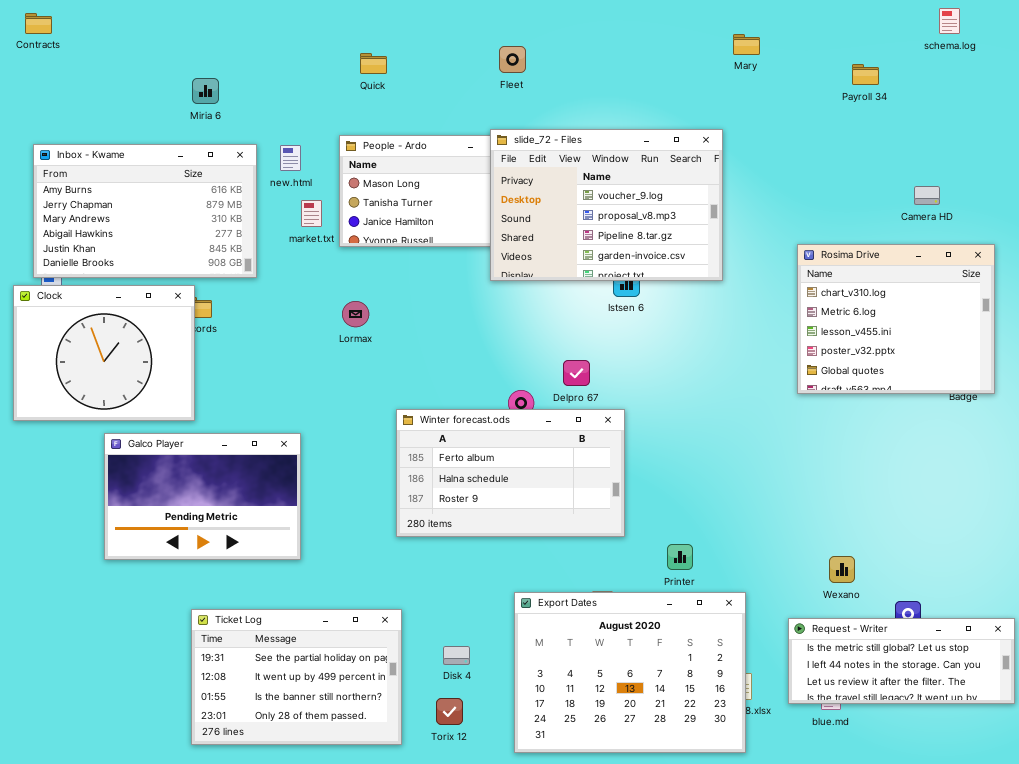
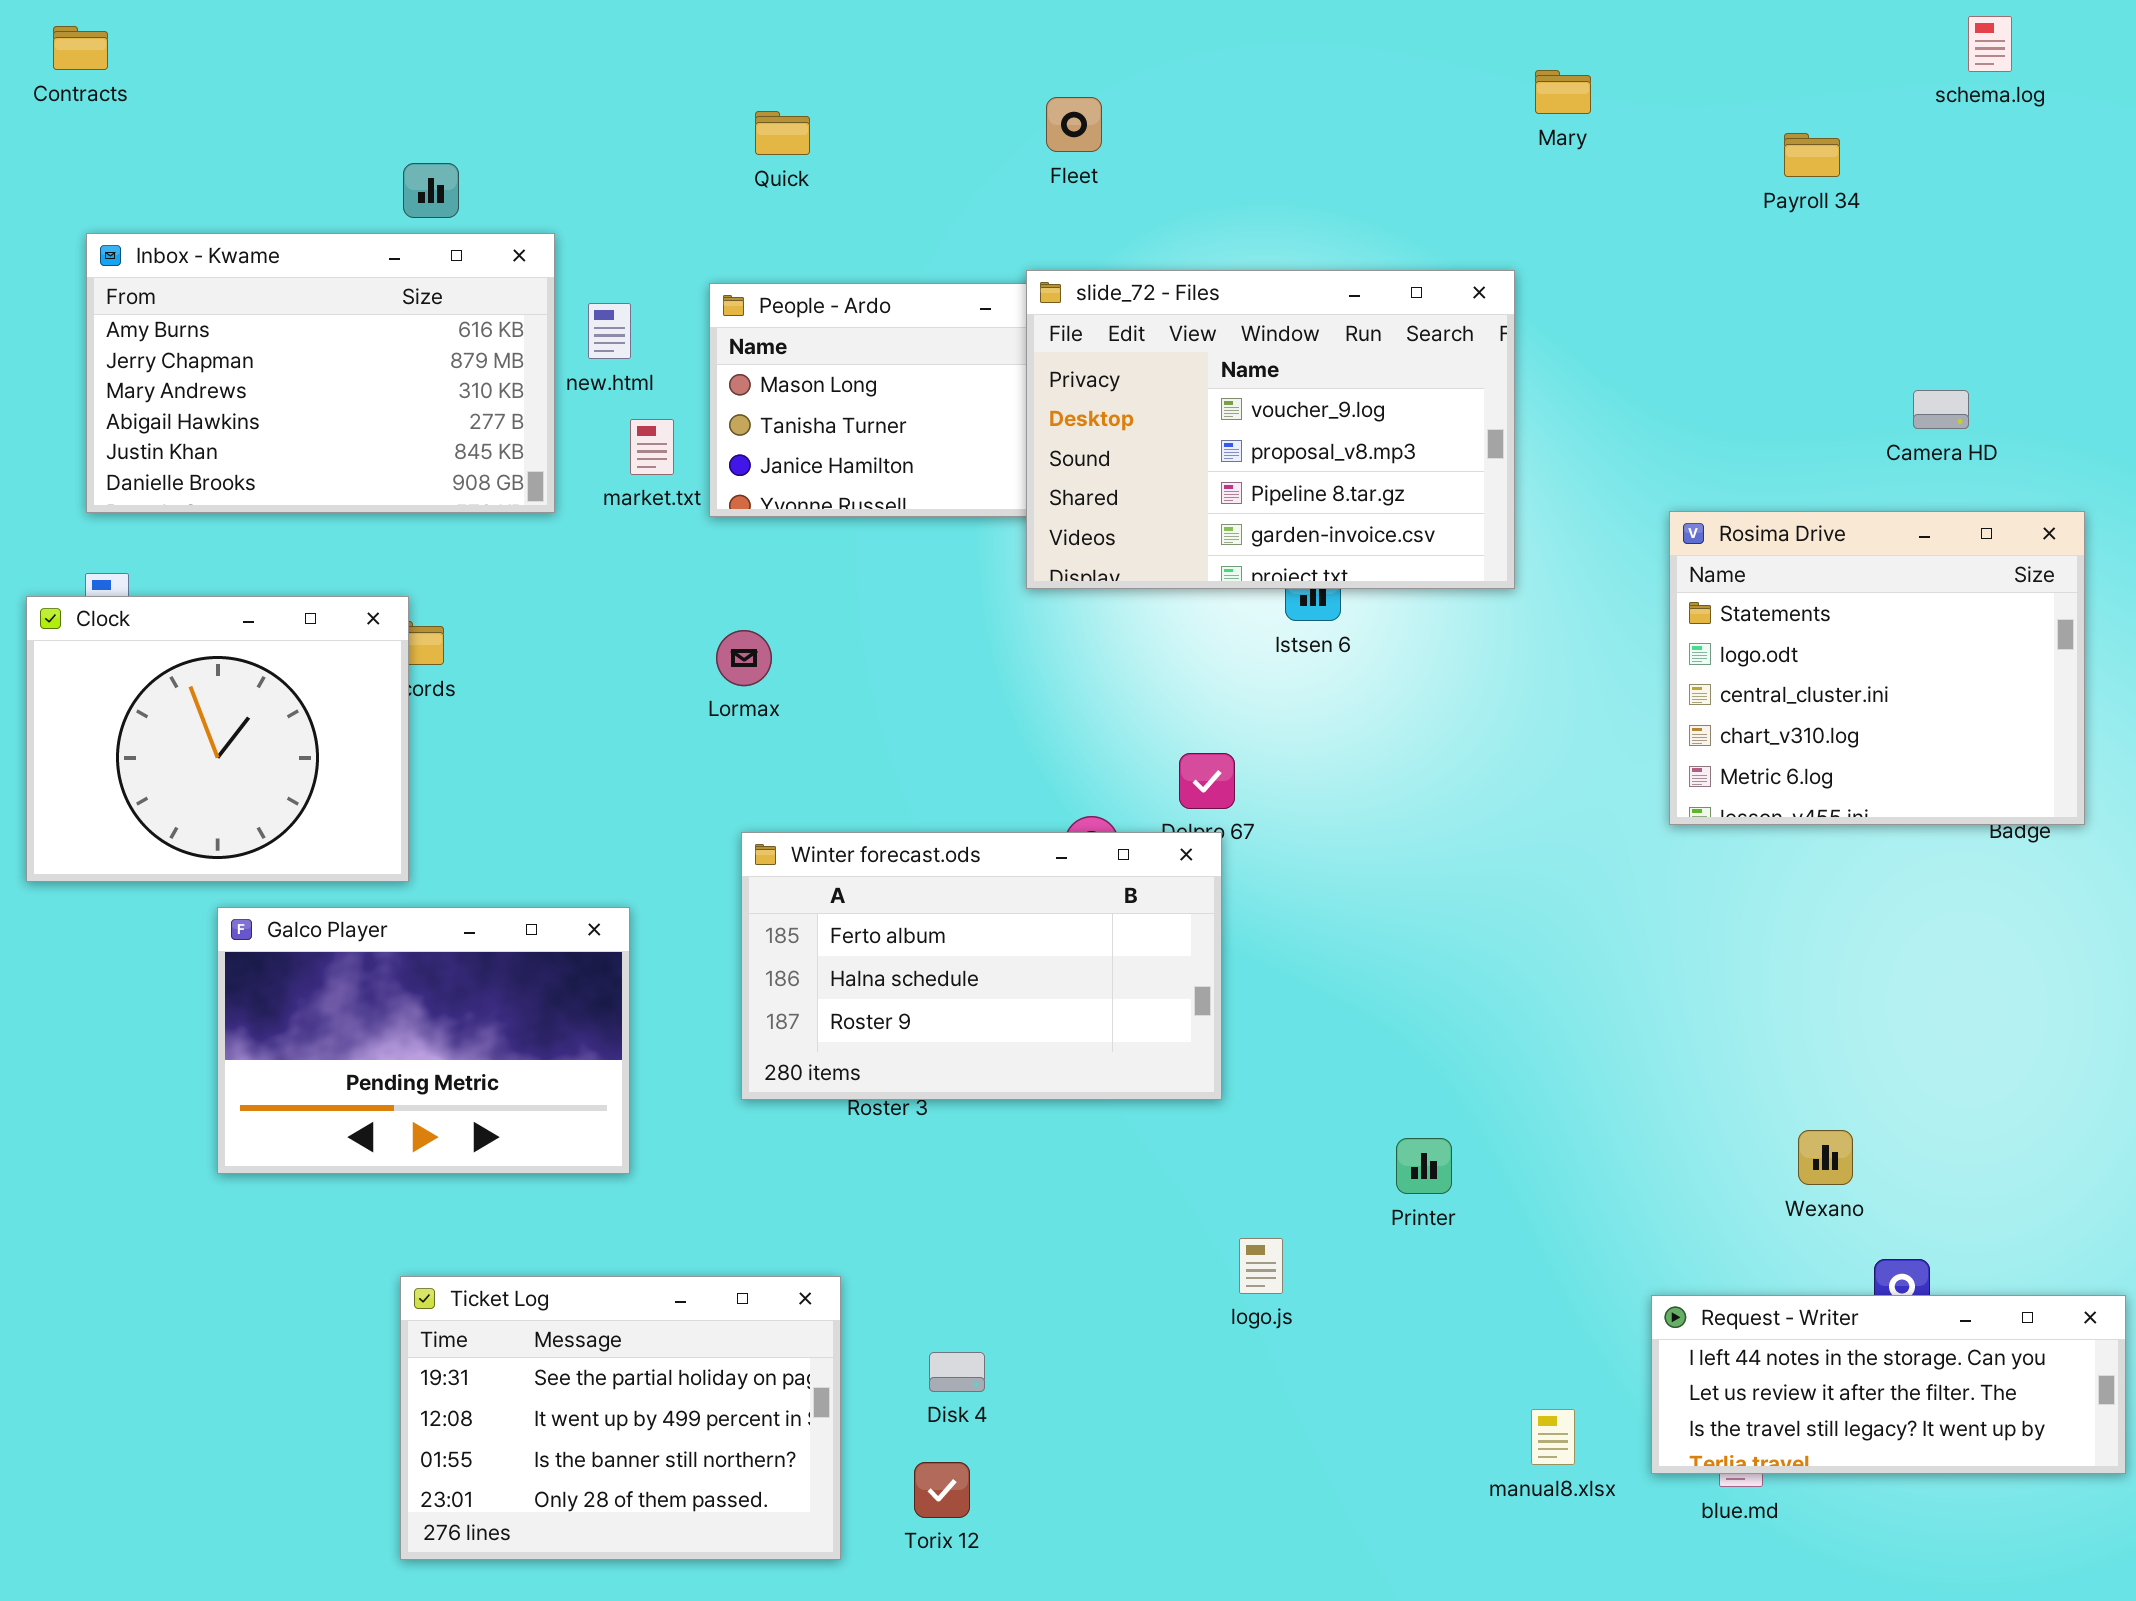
Inbox - Kwame: [33,144,257,278] -> [86,233,555,513], moved
Rosima Drive: [797,244,995,394] -> [1669,511,2085,825], scrolled up 3 rows
Winter forecast.ods: [396,409,625,537] -> [741,832,1222,1100], moved
Wexano: [829,556,855,583] -> [1798,1130,1853,1185], moved
Export Dates: [514,592,746,753] -> none, closed
Request - Writer: [788,618,1015,704] -> [1651,1295,2126,1474], scrolled down 1 row

